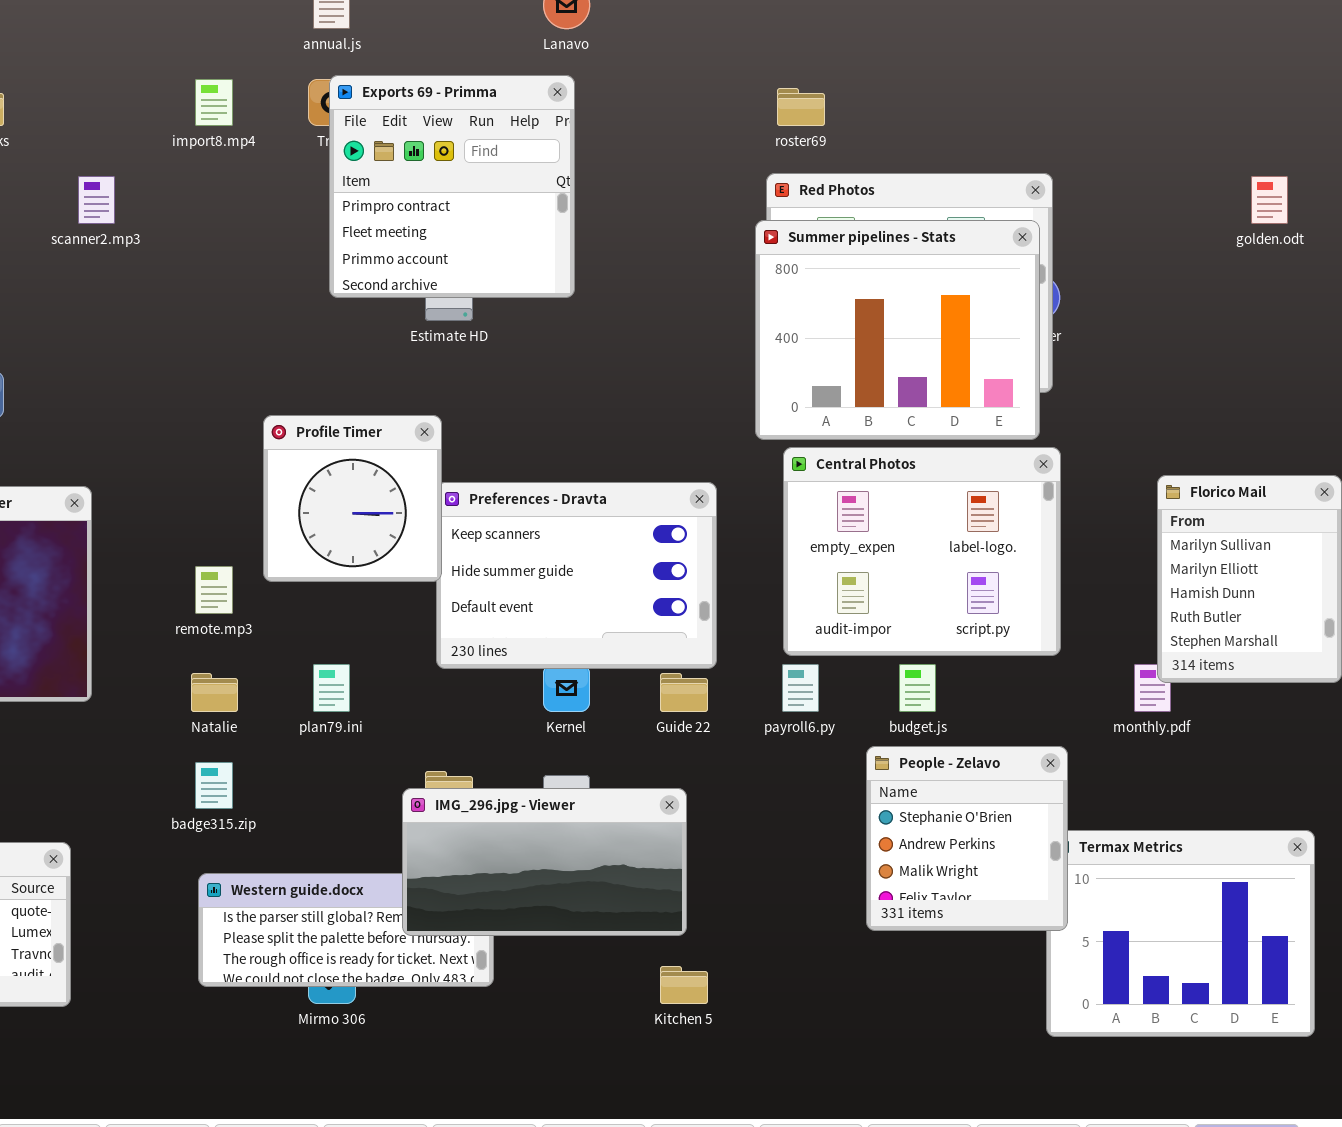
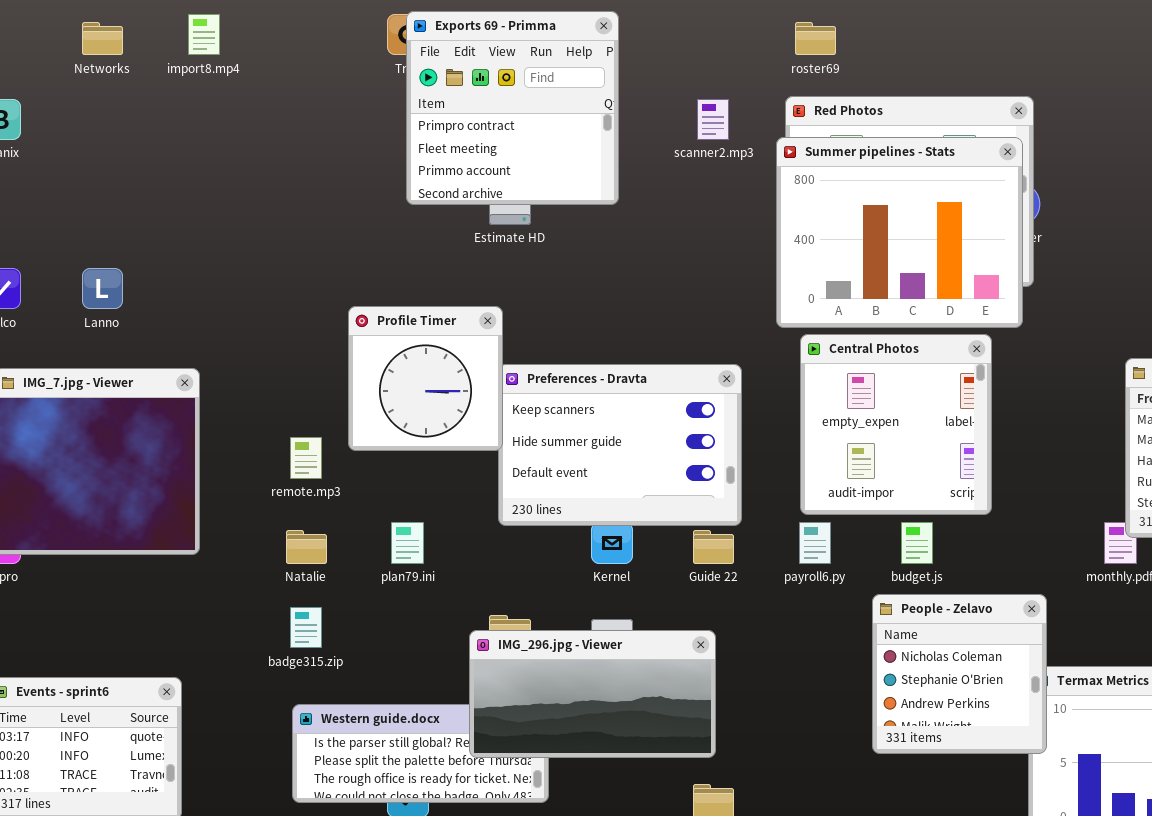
import8.mp4: [195,79,233,126] -> [188,14,220,55], moved
scanner2.mp3: [78,176,115,224] -> [697,99,729,140], moved
Central Photos: [783,447,1061,656] -> [800,334,992,515], resized
People - Zelavo: [866,746,1068,931] -> [872,594,1047,754], scrolled up 1 row

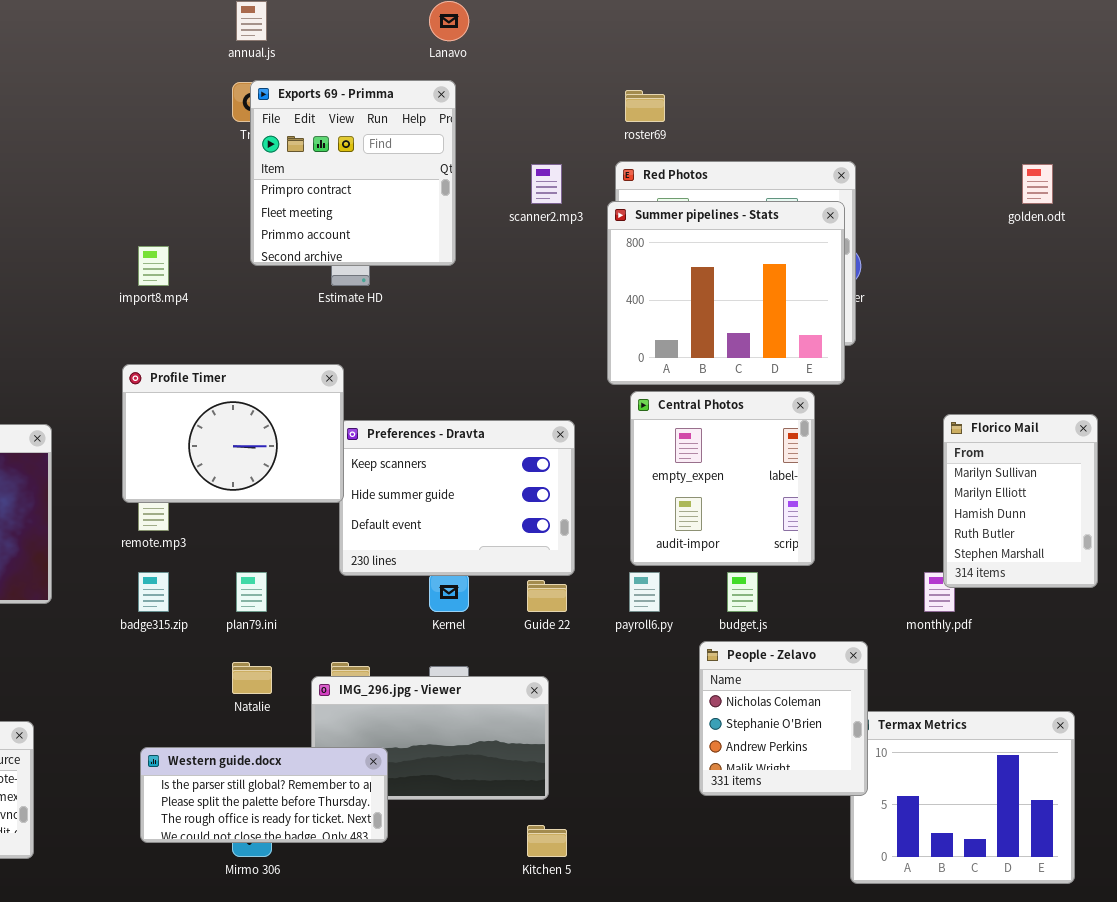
import8.mp4: [188,14,220,55] -> [138,246,169,286], moved
Profile Timer: [348,306,503,451] -> [122,364,344,503], resized
Natalie: [286,530,327,564] -> [232,662,272,694], moved
badge315.zip: [290,607,322,648] -> [138,572,169,612], moved
Western guide.docx: [292,704,549,803] -> [140,747,388,843], raised

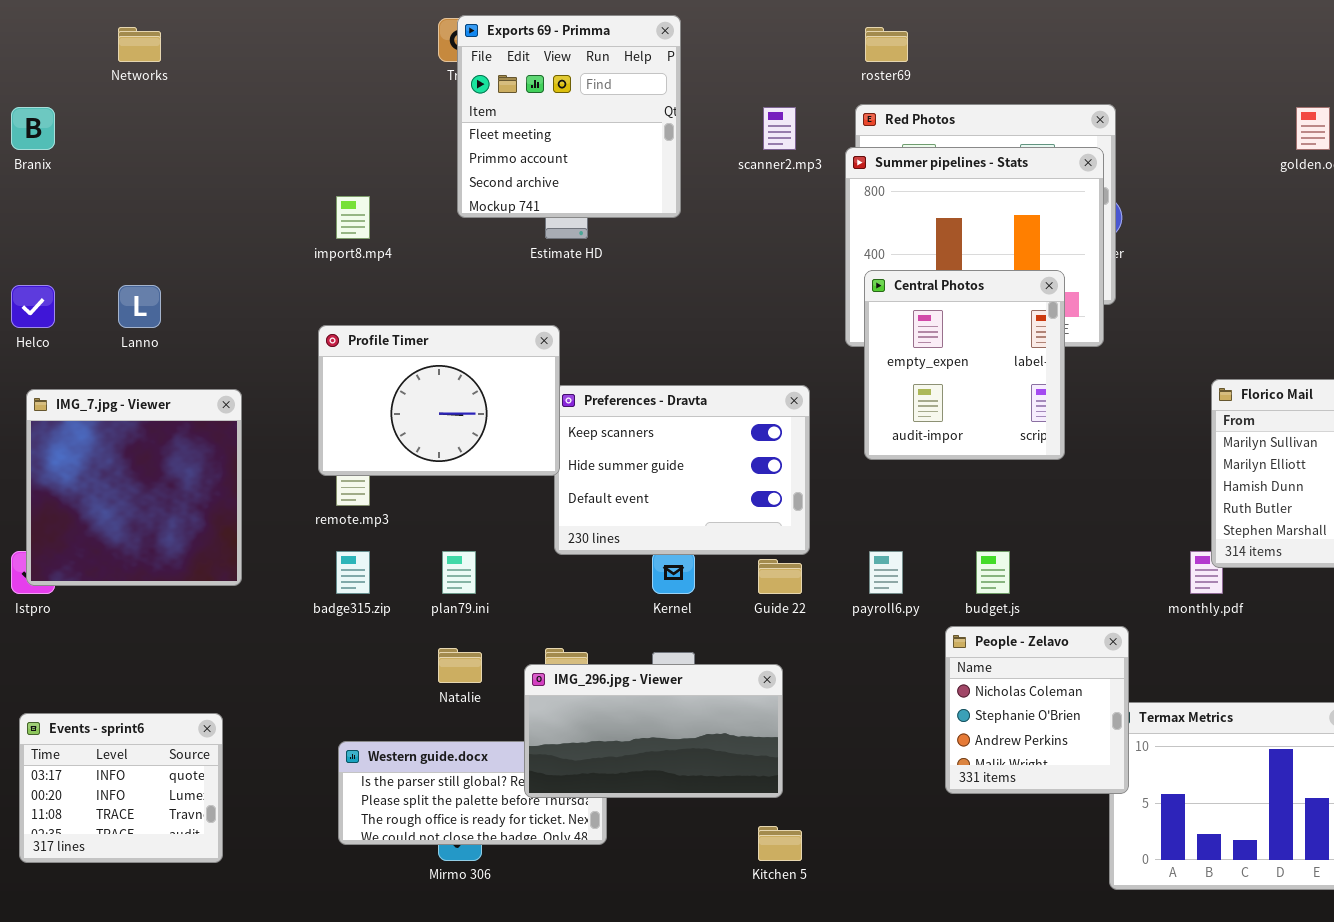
Exports 69 - Primma: [250,80,456,266] -> [457,15,681,218], scrolled down 1 row
Central Photos: [630,391,815,566] -> [864,270,1065,460], moved
IMG_296.jpg - Viewer: [311,676,549,800] -> [524,664,783,798], raised

